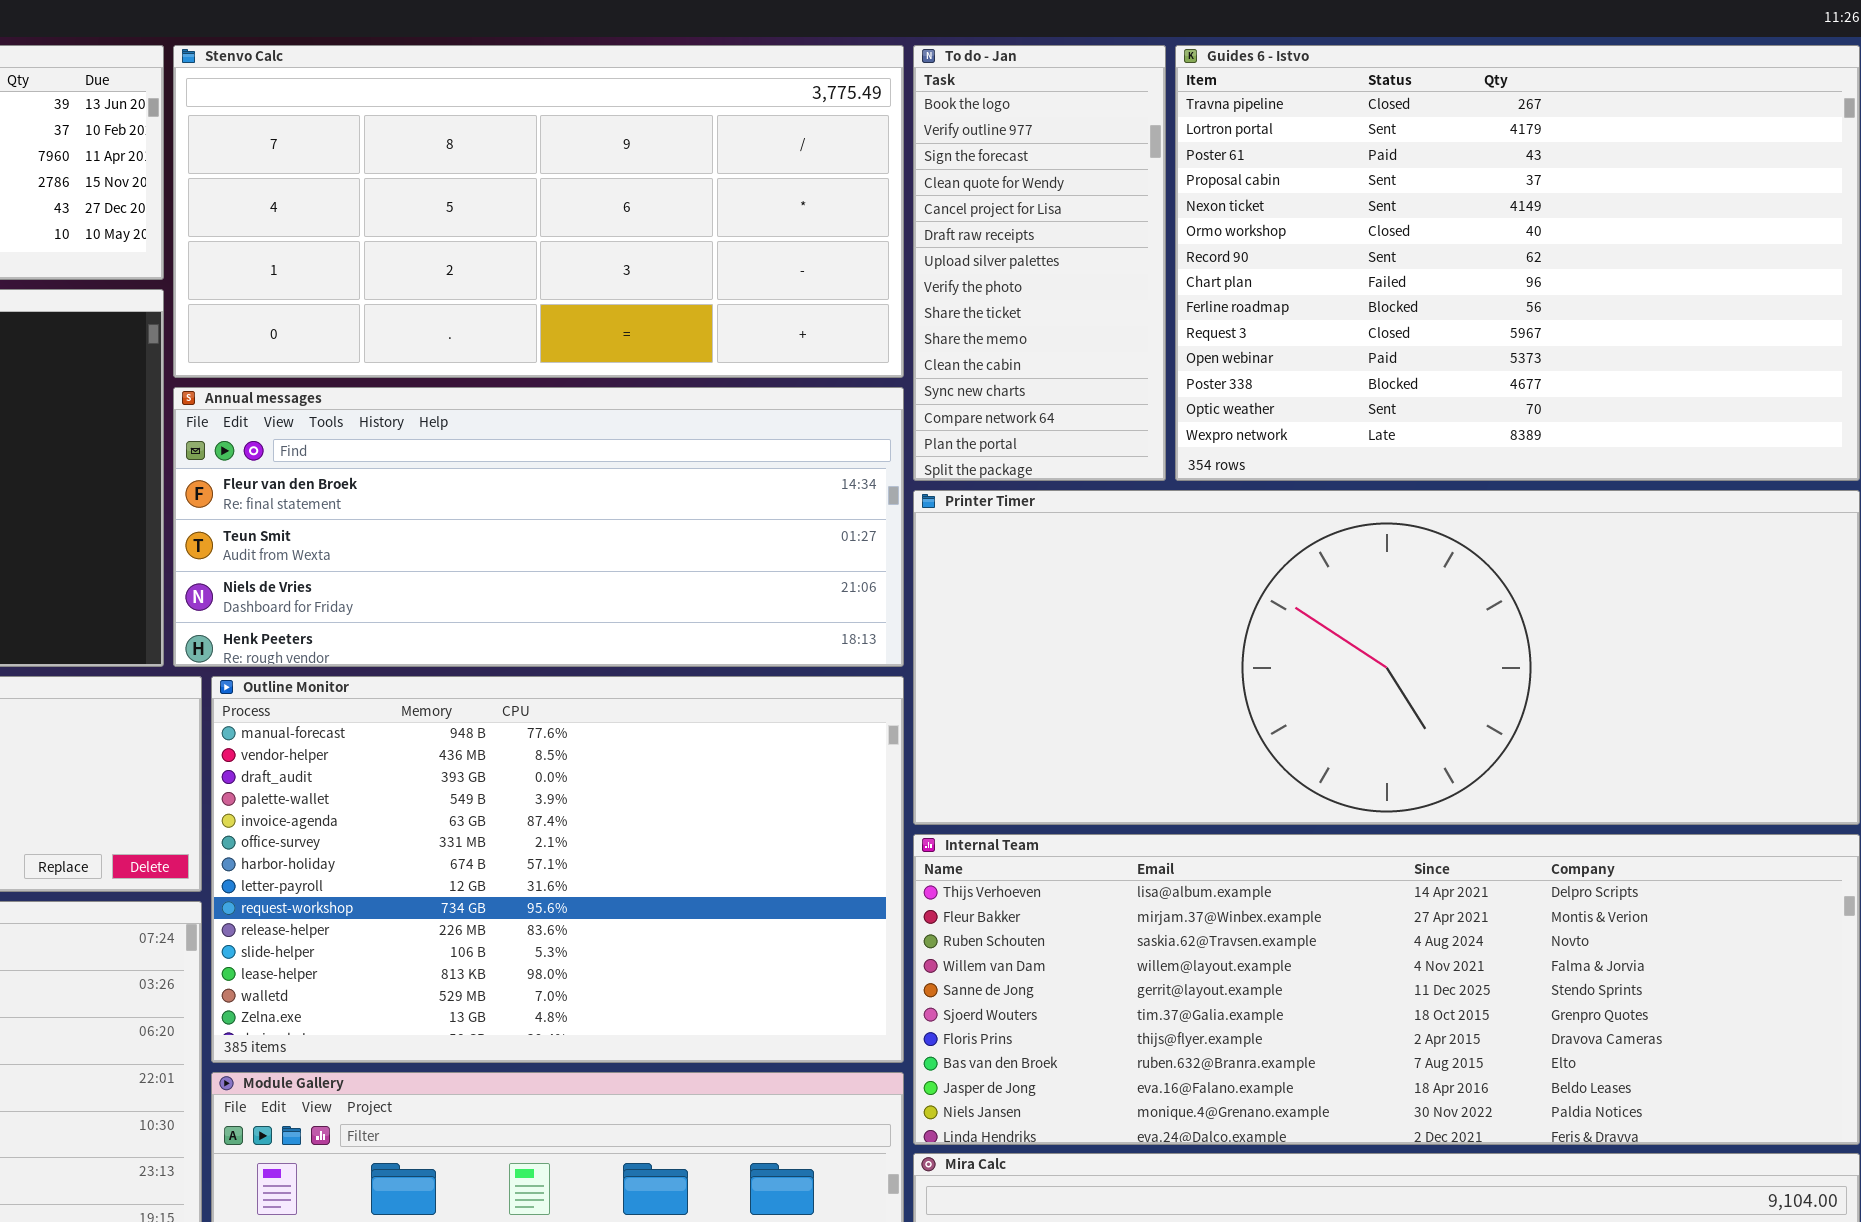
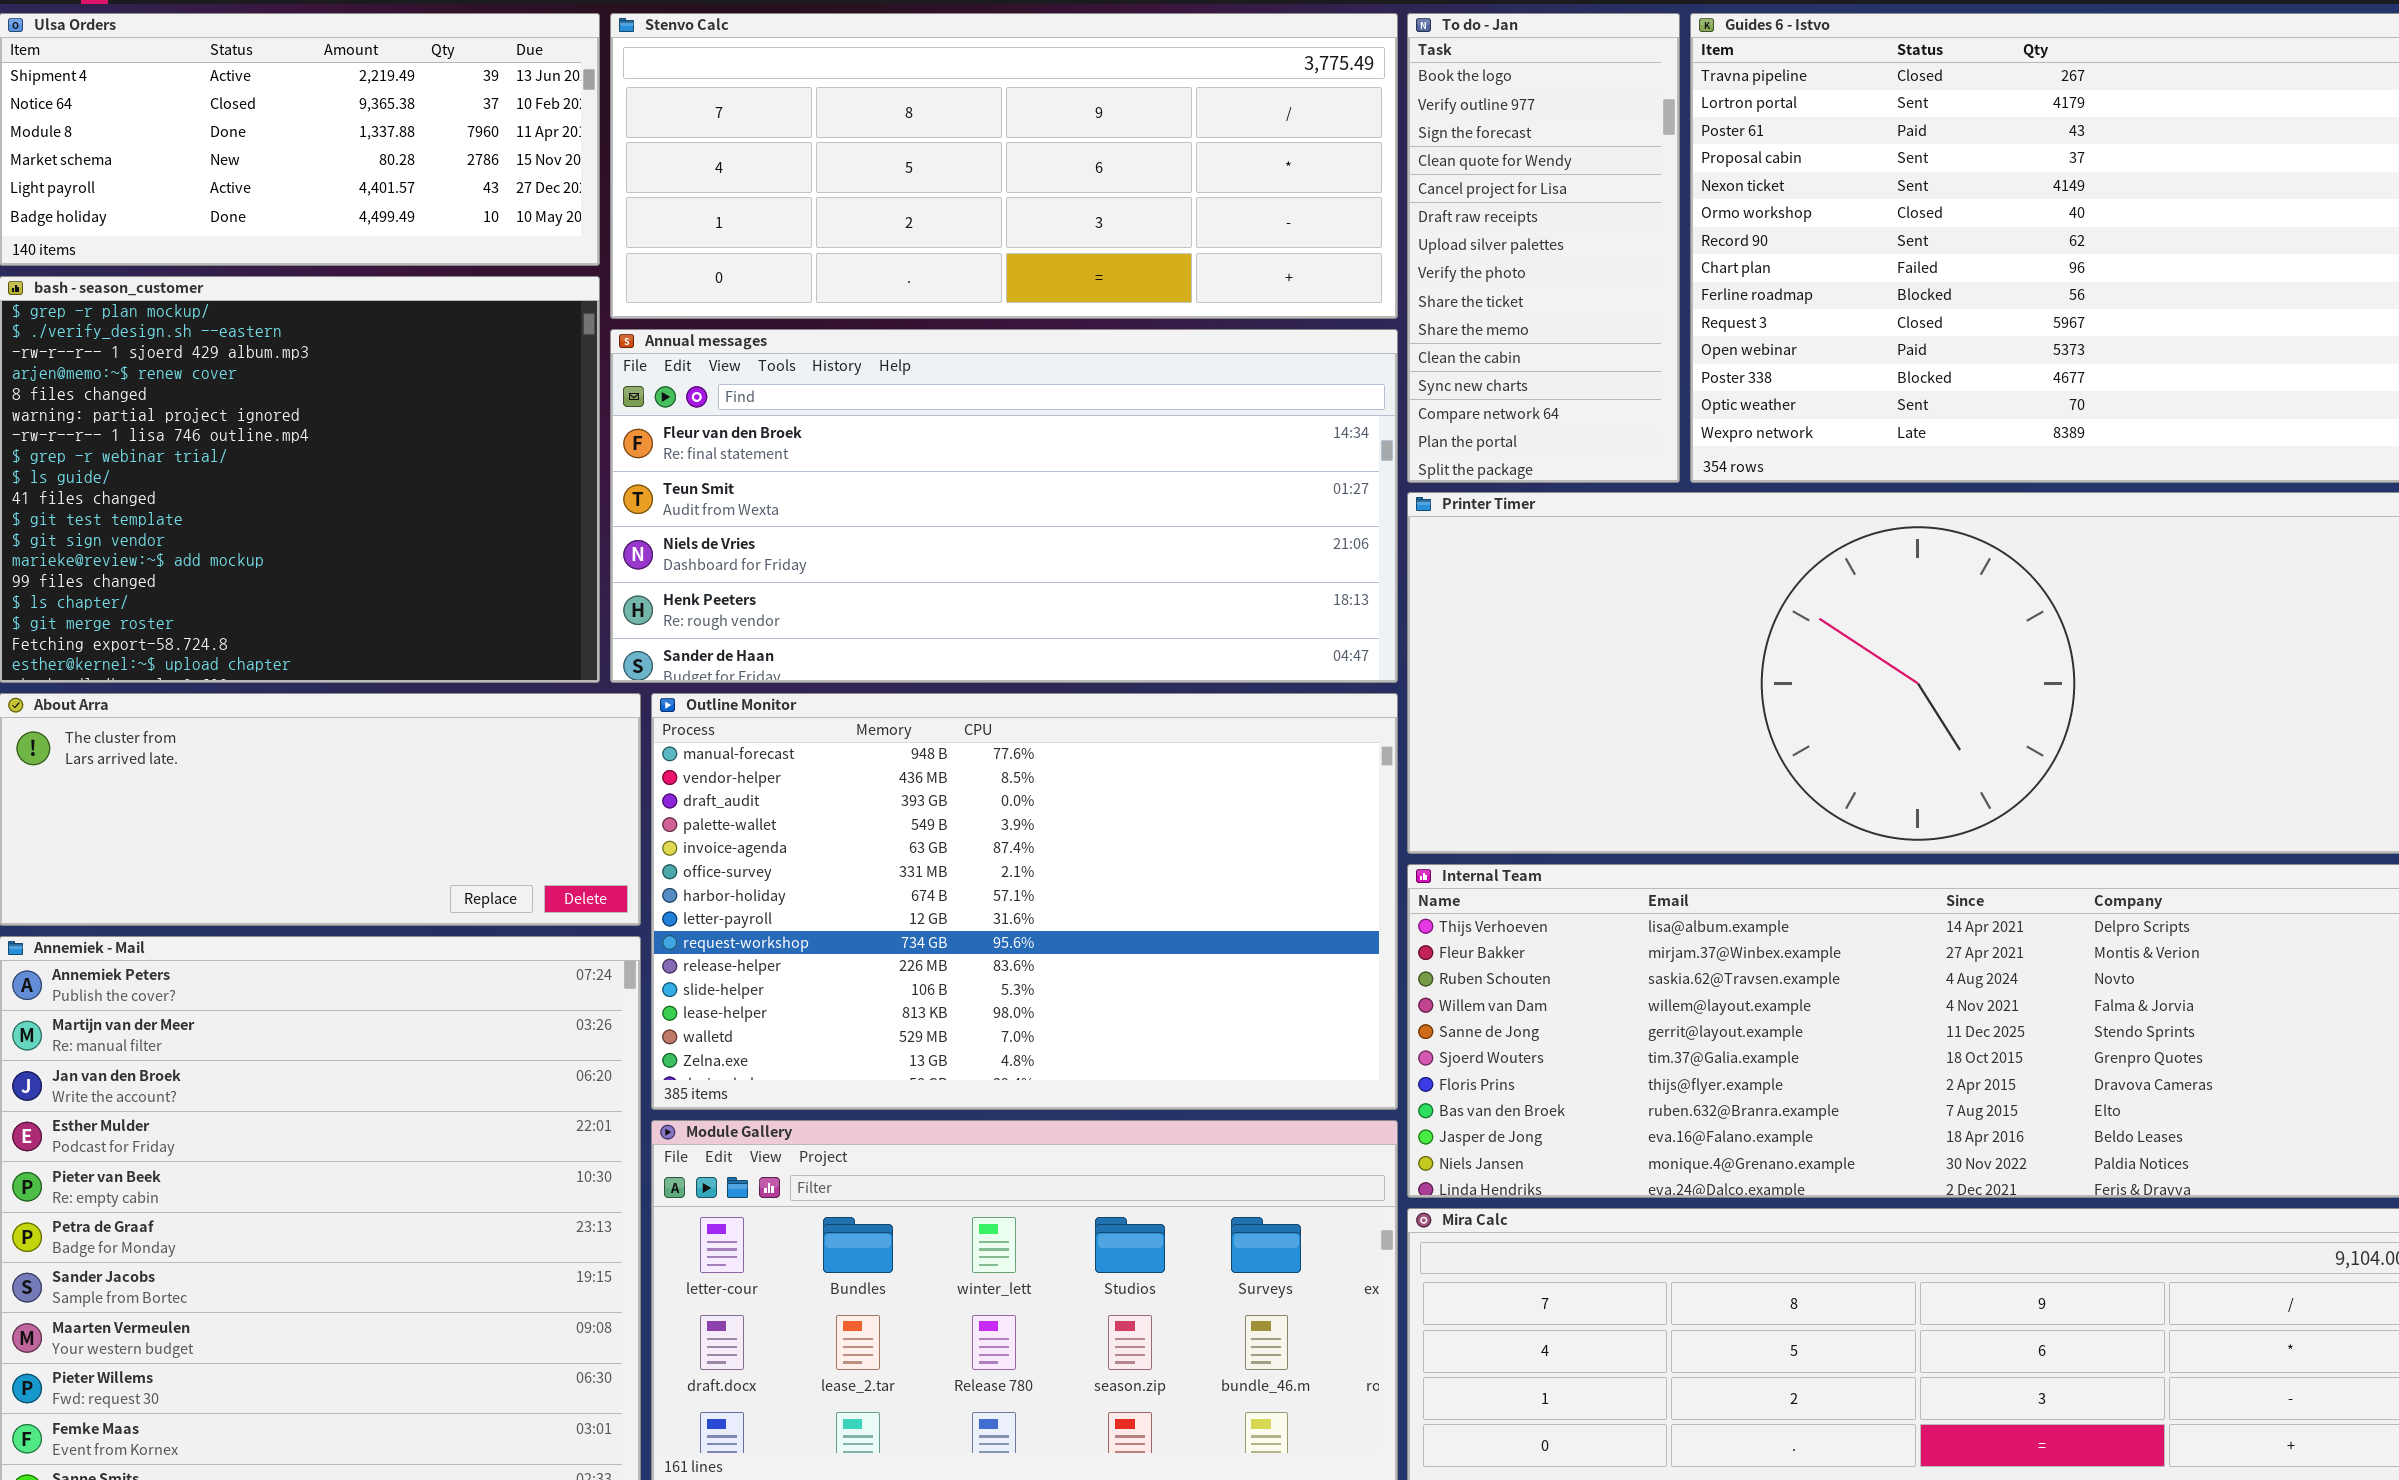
Stenvo Calc: [173,45,904,378] -> [610,13,1398,319], resized
Annual messages: [173,387,904,667] -> [610,329,1398,683], resized

